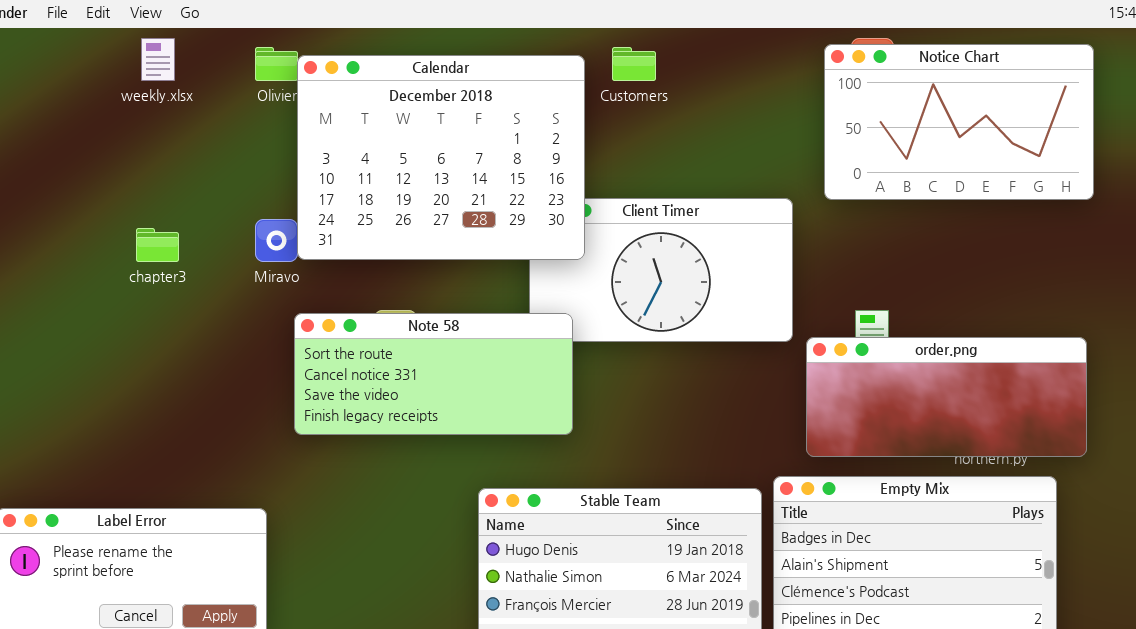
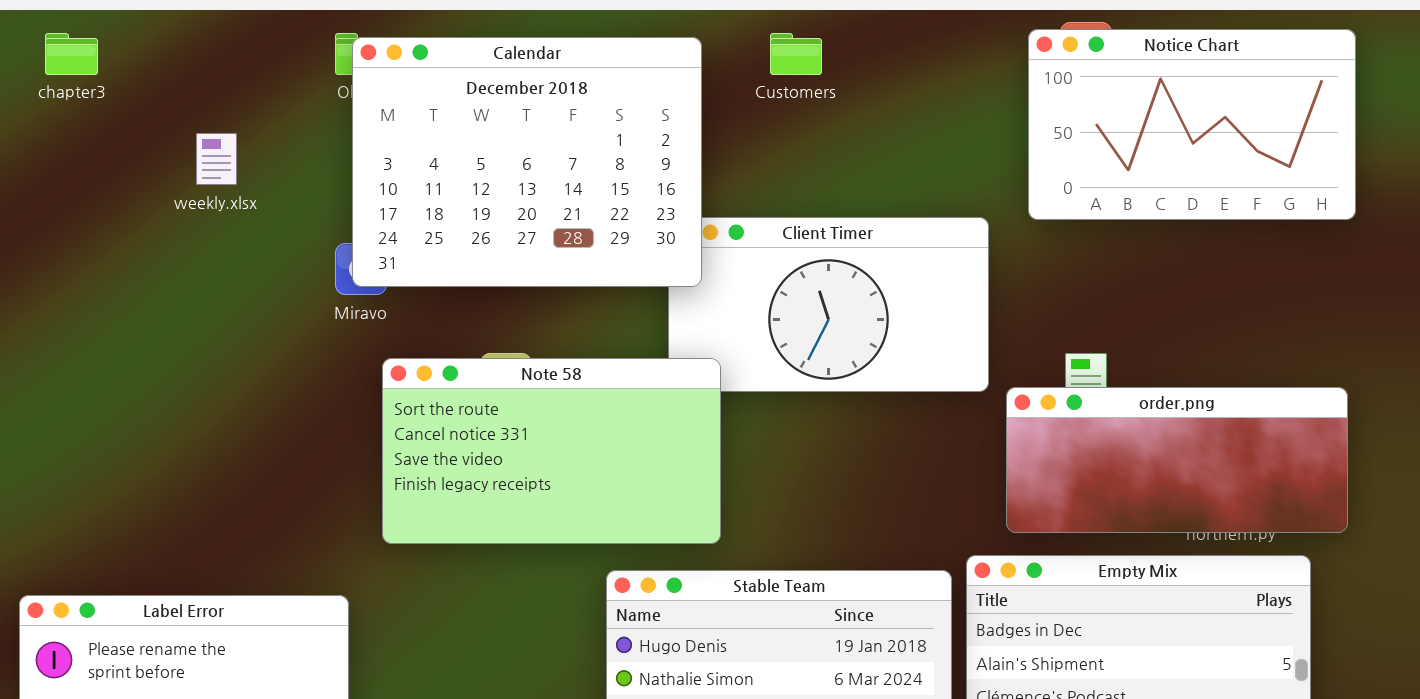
weekly.xlsx: [141,38,175,81] -> [196,133,237,185], moved
Calendar: [297,55,585,260] -> [352,37,702,287], moved
chapter3: [136,228,179,262] -> [45,33,98,75], moved
Note 58: [294,313,573,435] -> [382,358,721,544], resized

